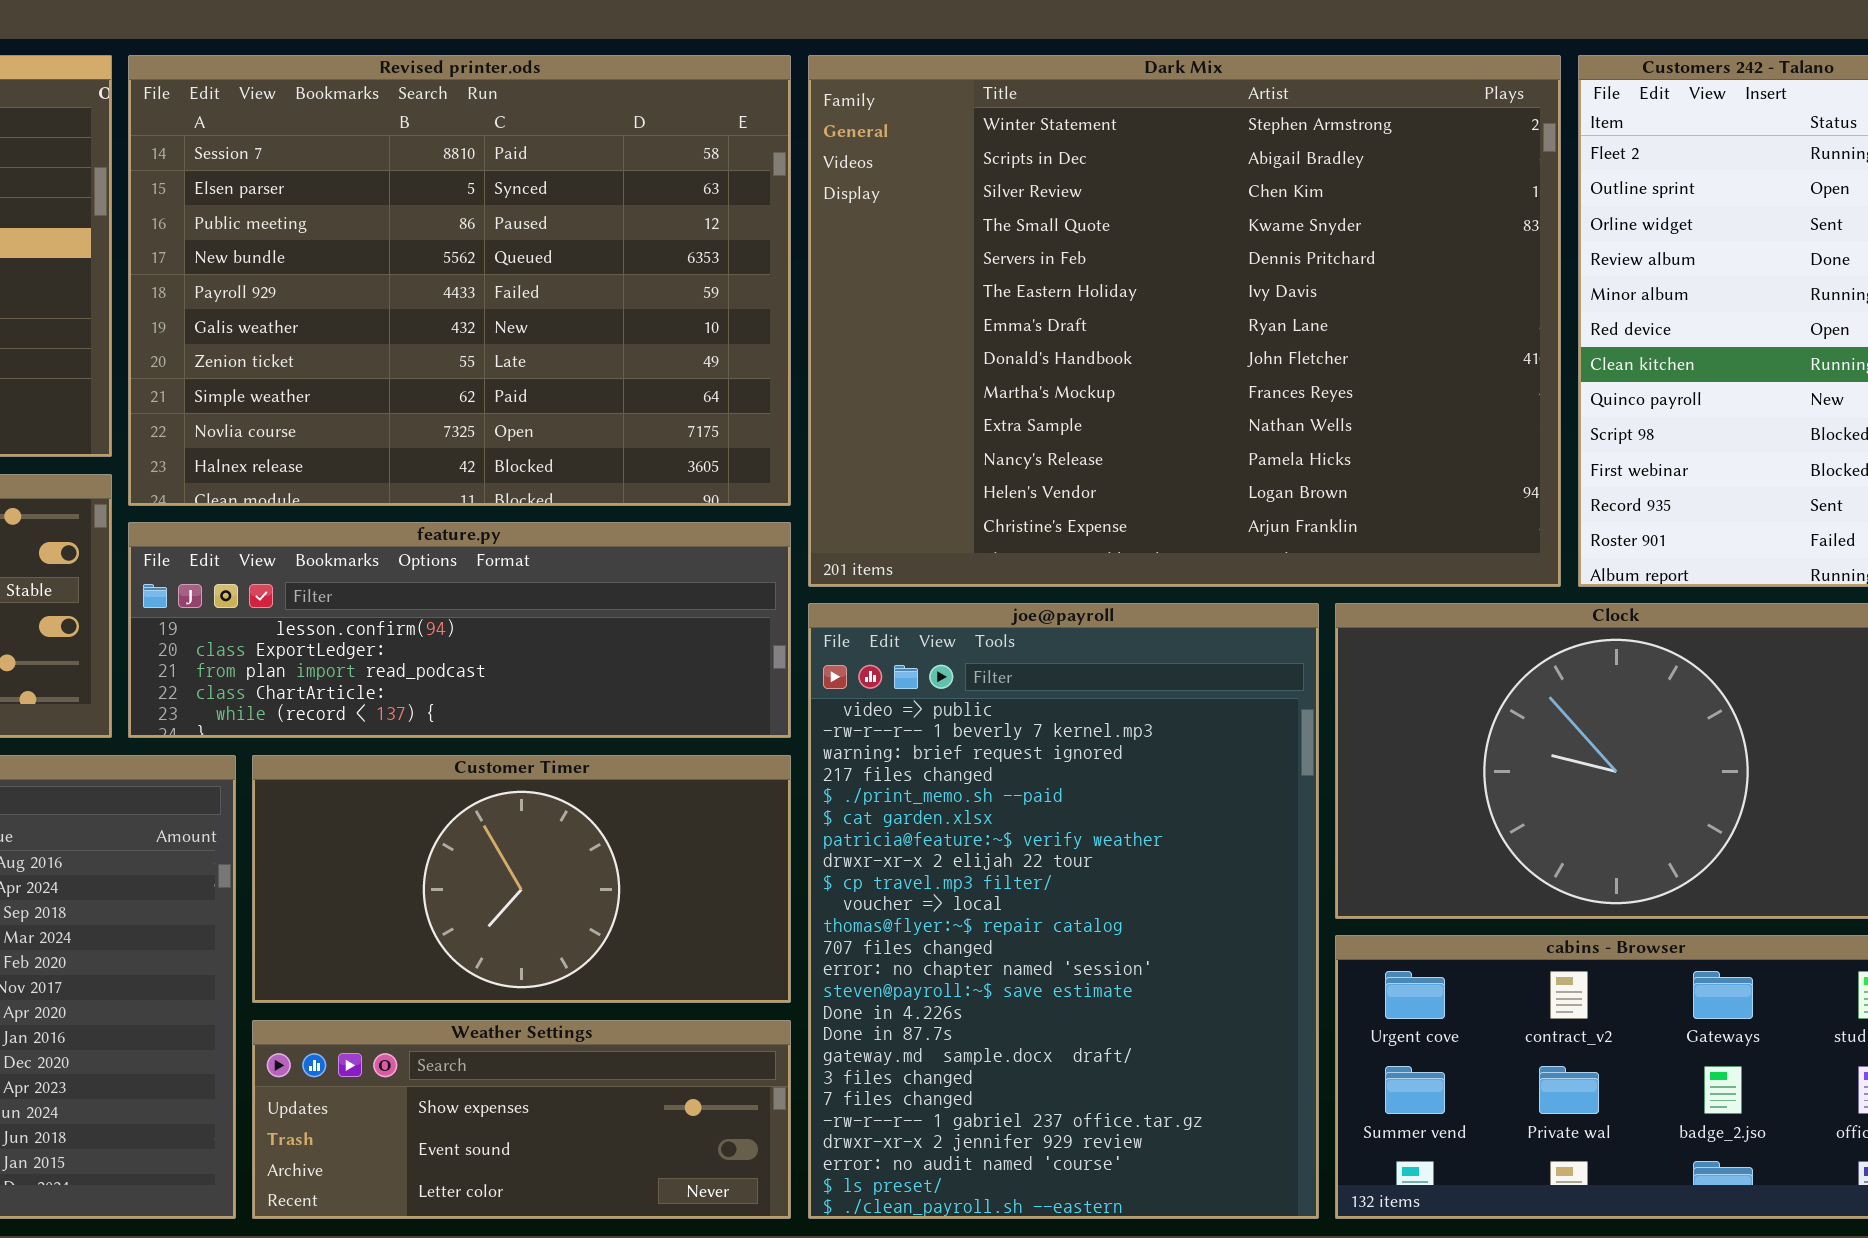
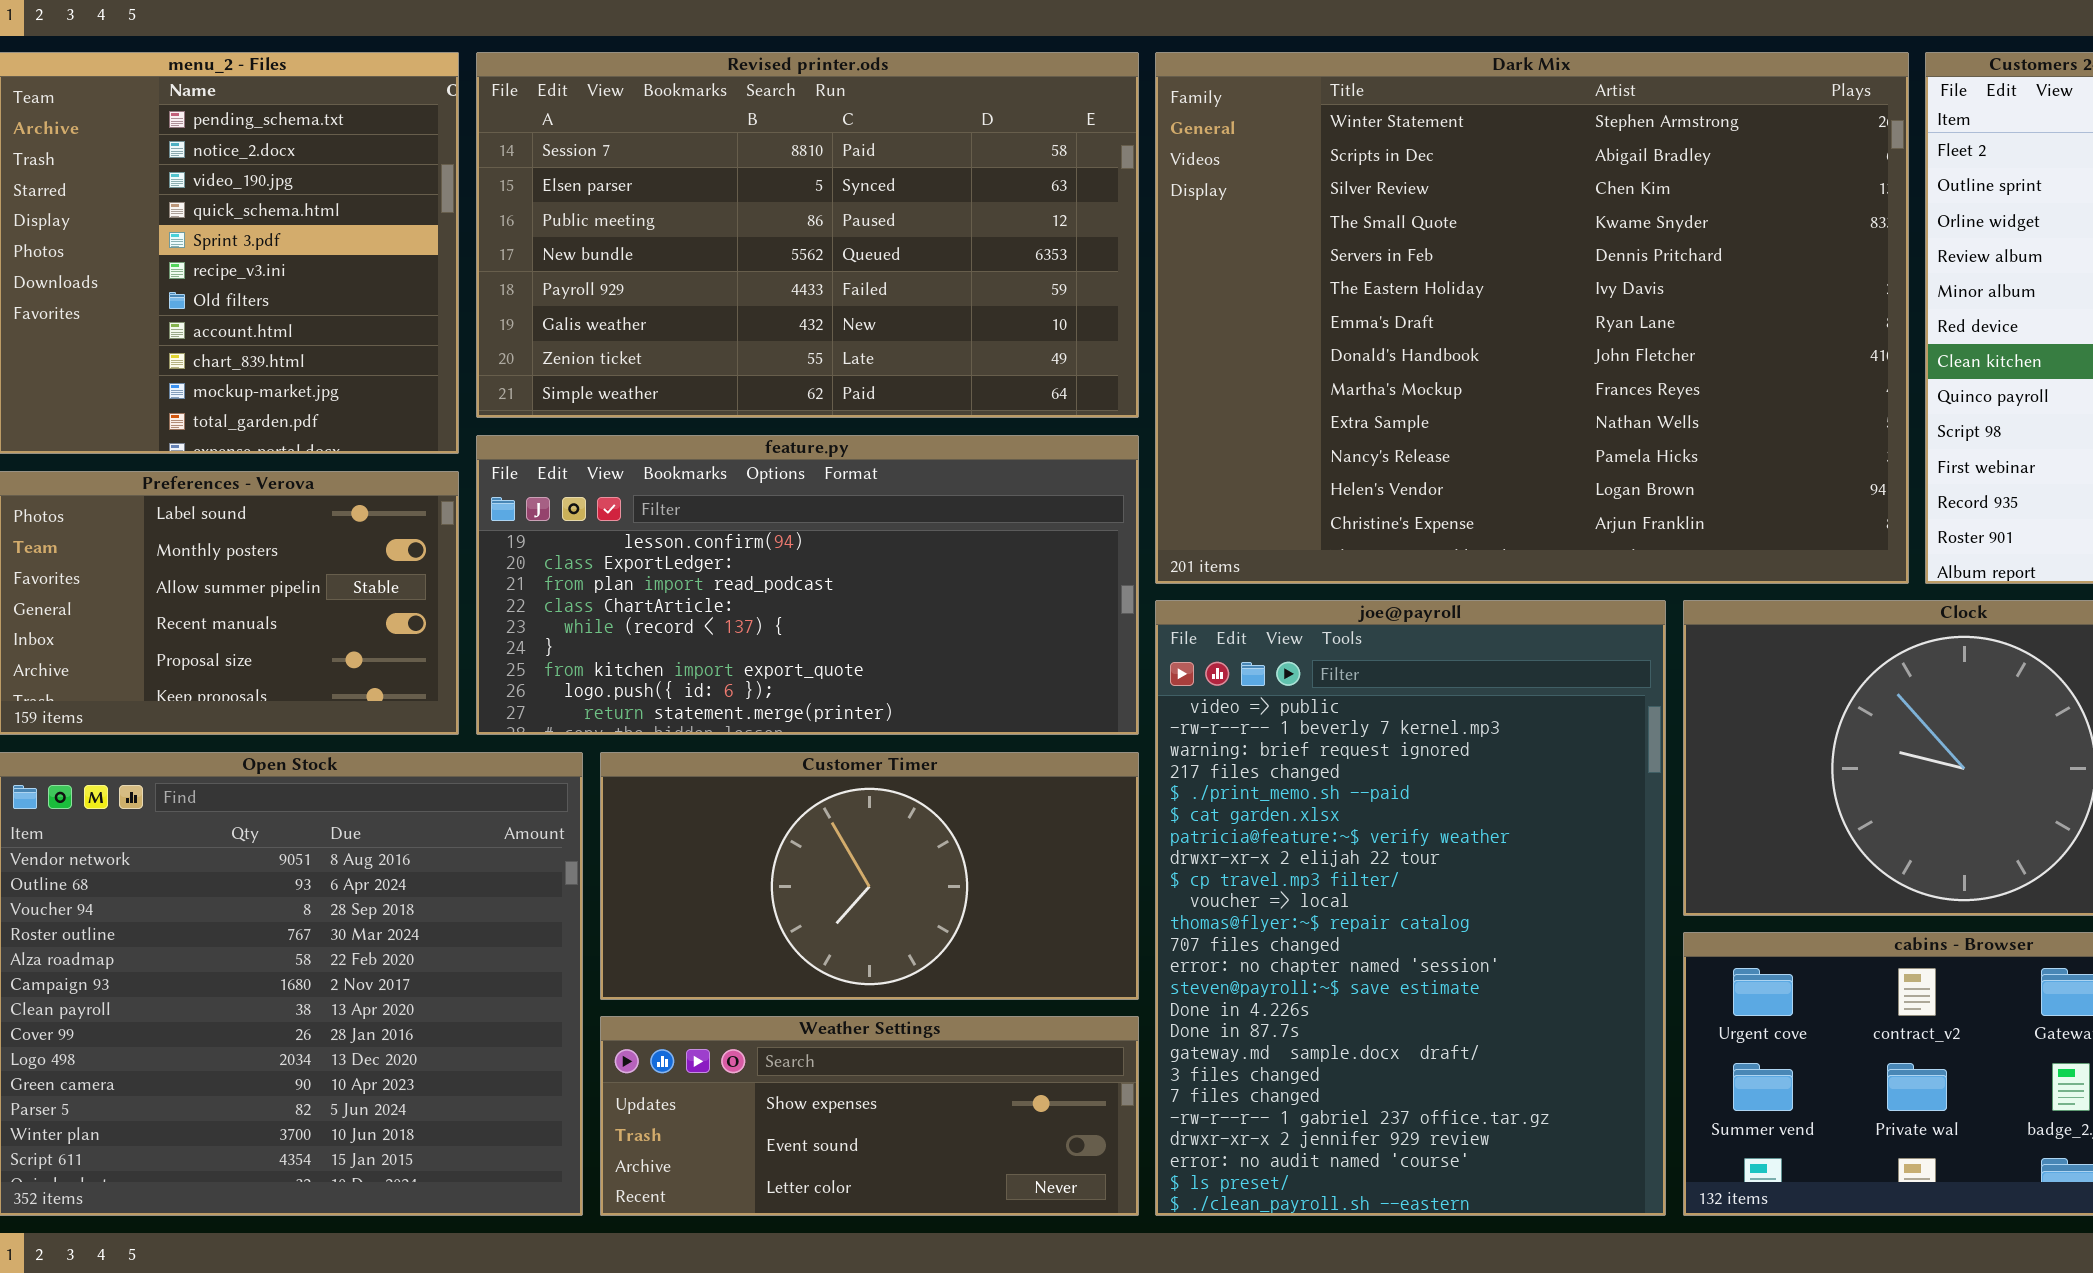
Revised printer.ods: [128,55,791,506] -> [476,52,1139,418], resized
feature.py: [128,522,791,738] -> [476,435,1139,735], resized

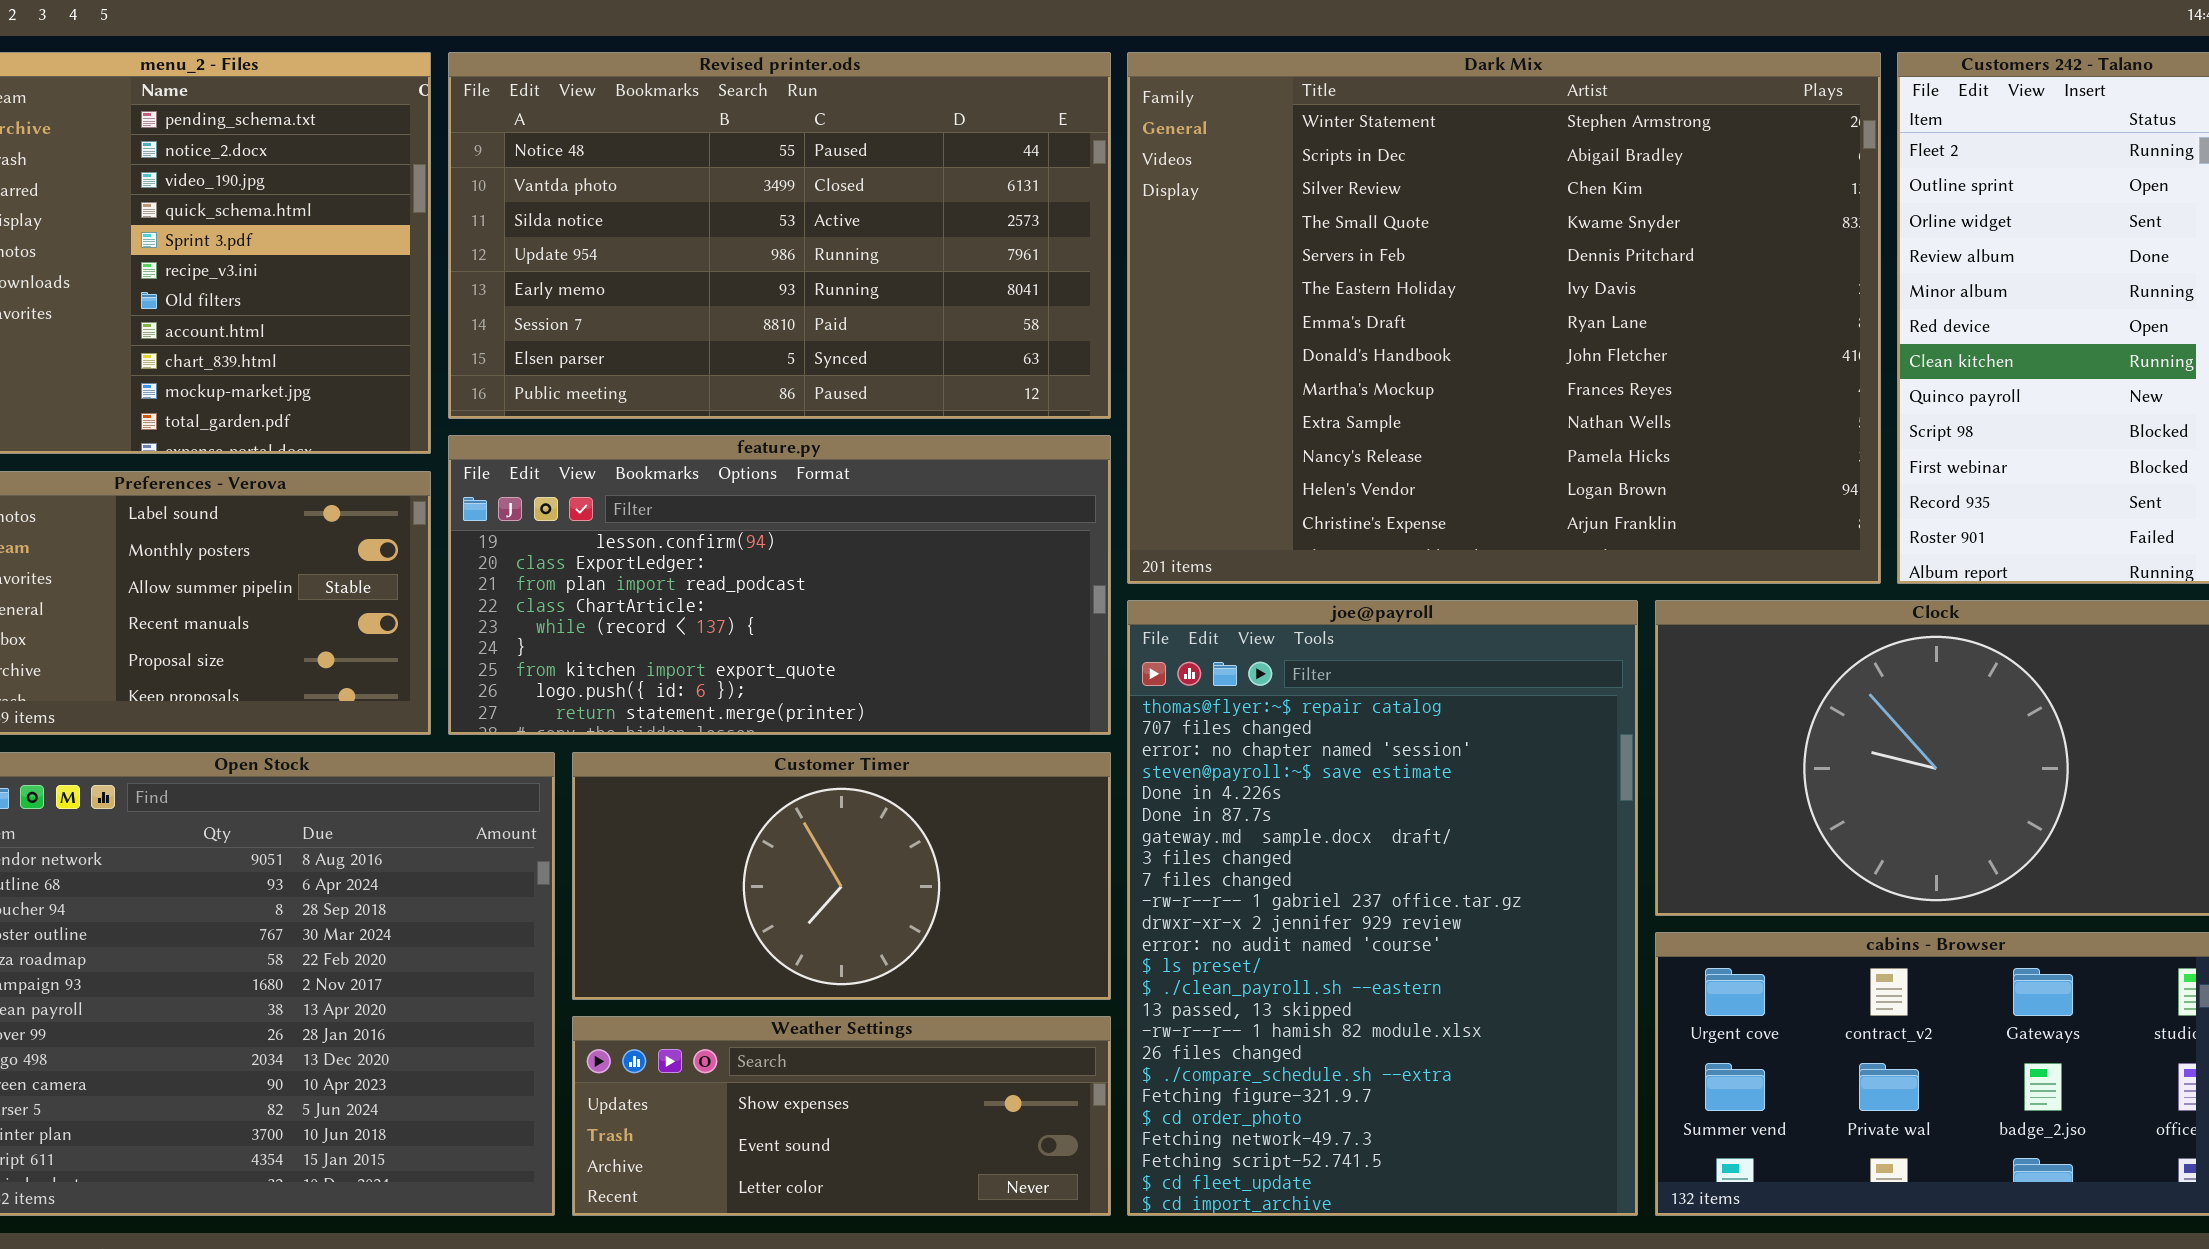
Revised printer.ods: [476,52,1139,418] -> [448,52,1111,419], scrolled up 5 rows
joe@payroll: [1155,600,1666,1216] -> [1127,600,1638,1216], scrolled down 10 rows

